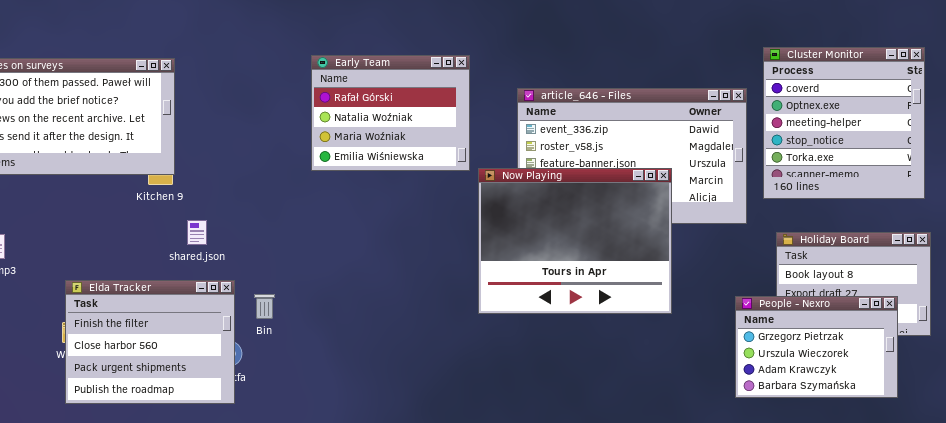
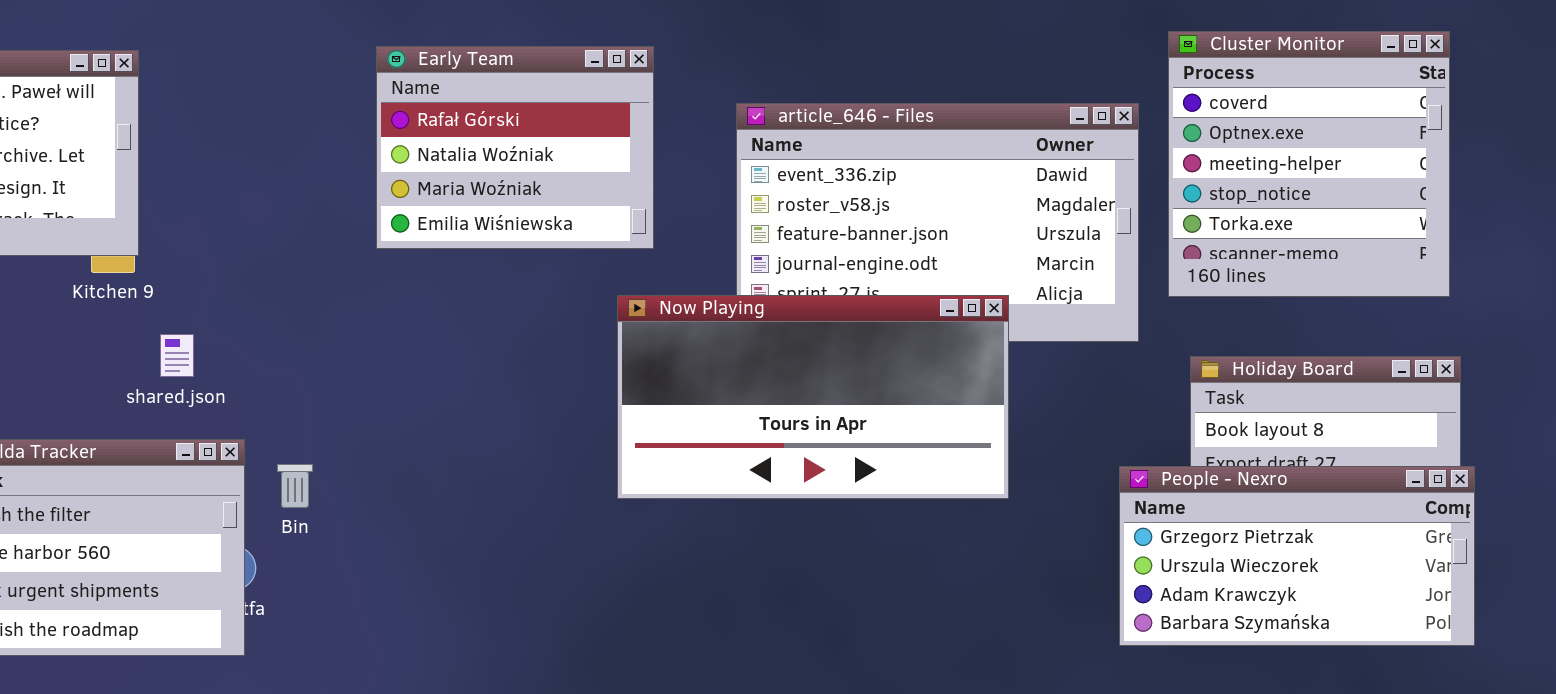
Now Playing: [478,168,672,314] -> [617,295,1009,499], resized
People - Nexro: [735,296,898,398] -> [1119,466,1475,646], resized

